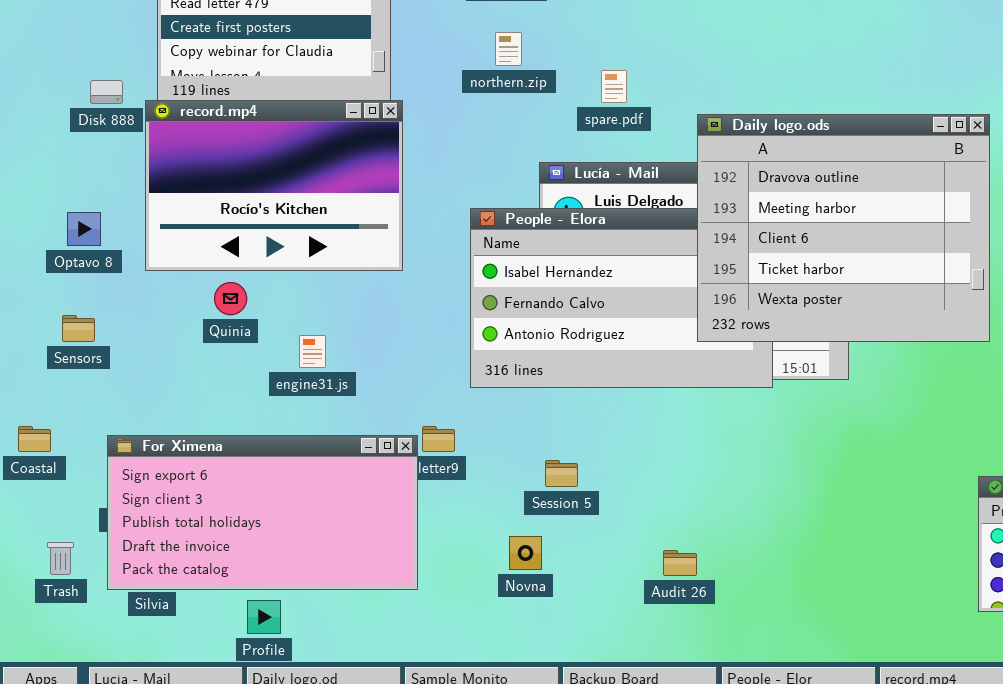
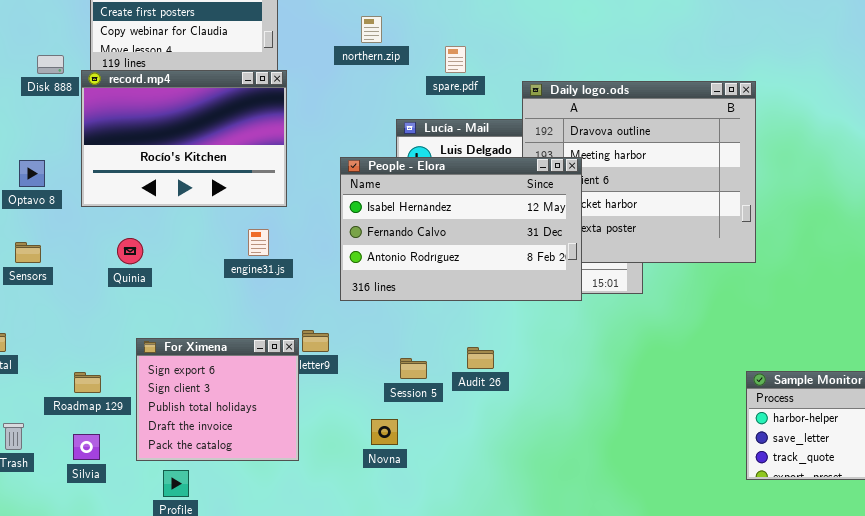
People - Elora: [470,208,773,388] -> [340,157,582,301], raised
Quinia: [214,282,247,315] -> [117,238,143,264], moved
engine31.js: [299,335,326,368] -> [248,229,269,256], moved
For Ximena: [107,435,418,590] -> [136,338,299,461], resized
Audit 26: [663,550,697,576] -> [467,347,494,369], moved

